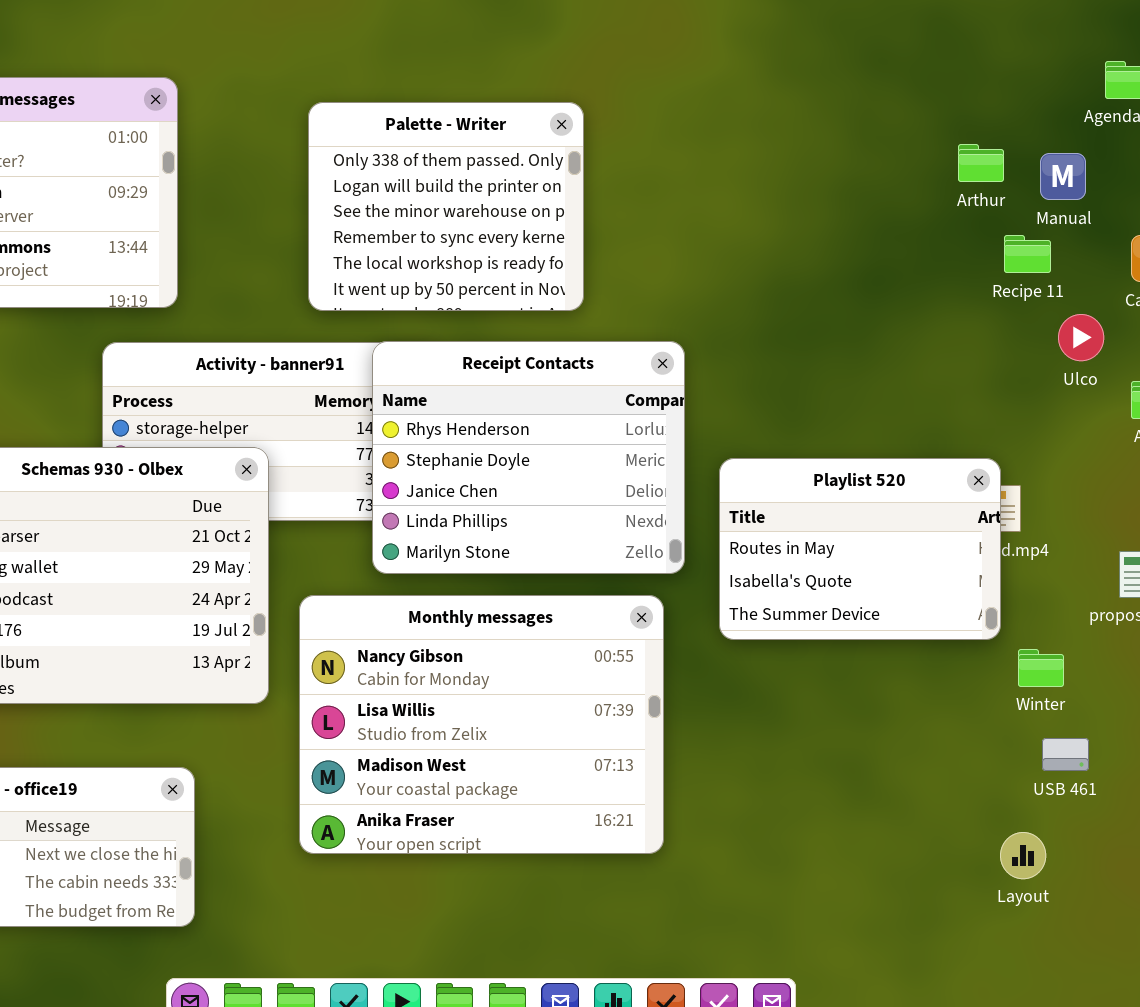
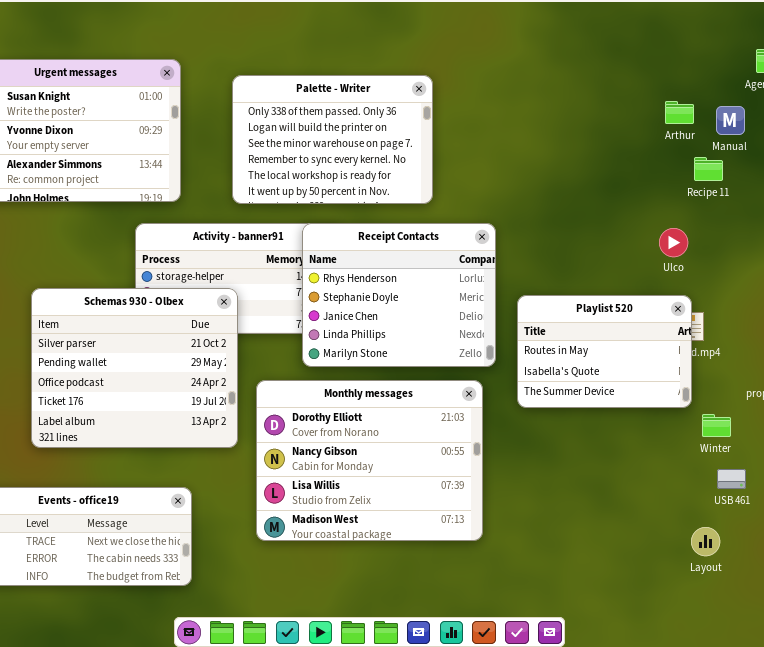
Palette - Writer: [308,102,584,311] -> [232,75,433,204], resized
Ulco: [1058,314,1104,361] -> [659,228,688,257], moved
Monthly messages: [299,595,664,854] -> [256,380,483,541], scrolled up 1 row

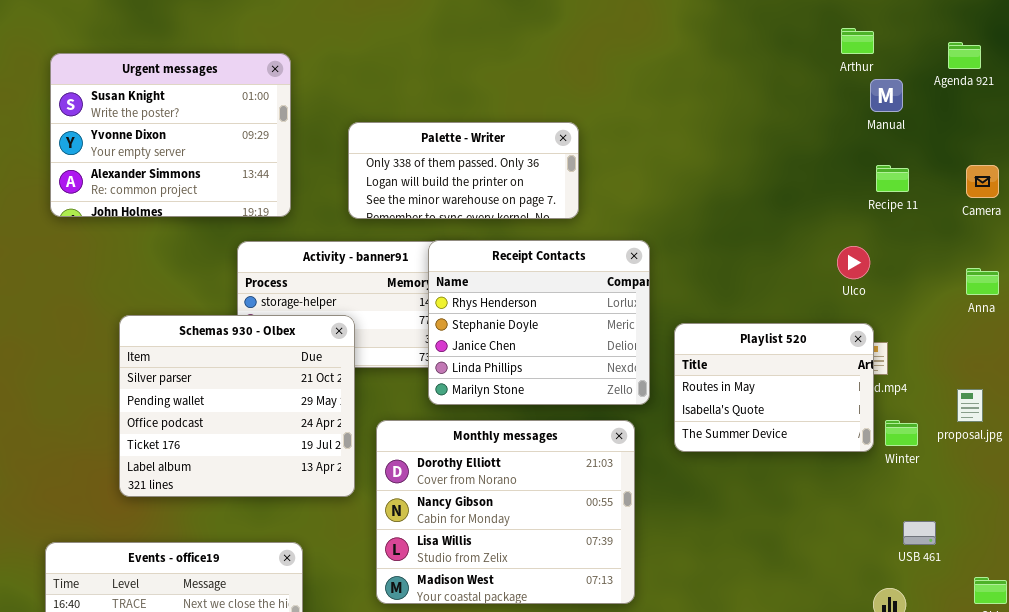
Palette - Writer: [232,75,433,204] -> [348,122,579,219], resized
Arthur: [665,101,694,124] -> [841,28,874,54], moved
Manual: [716,106,745,135] -> [870,79,903,112], moved
Winter: [702,414,731,437] -> [885,420,918,446], moved

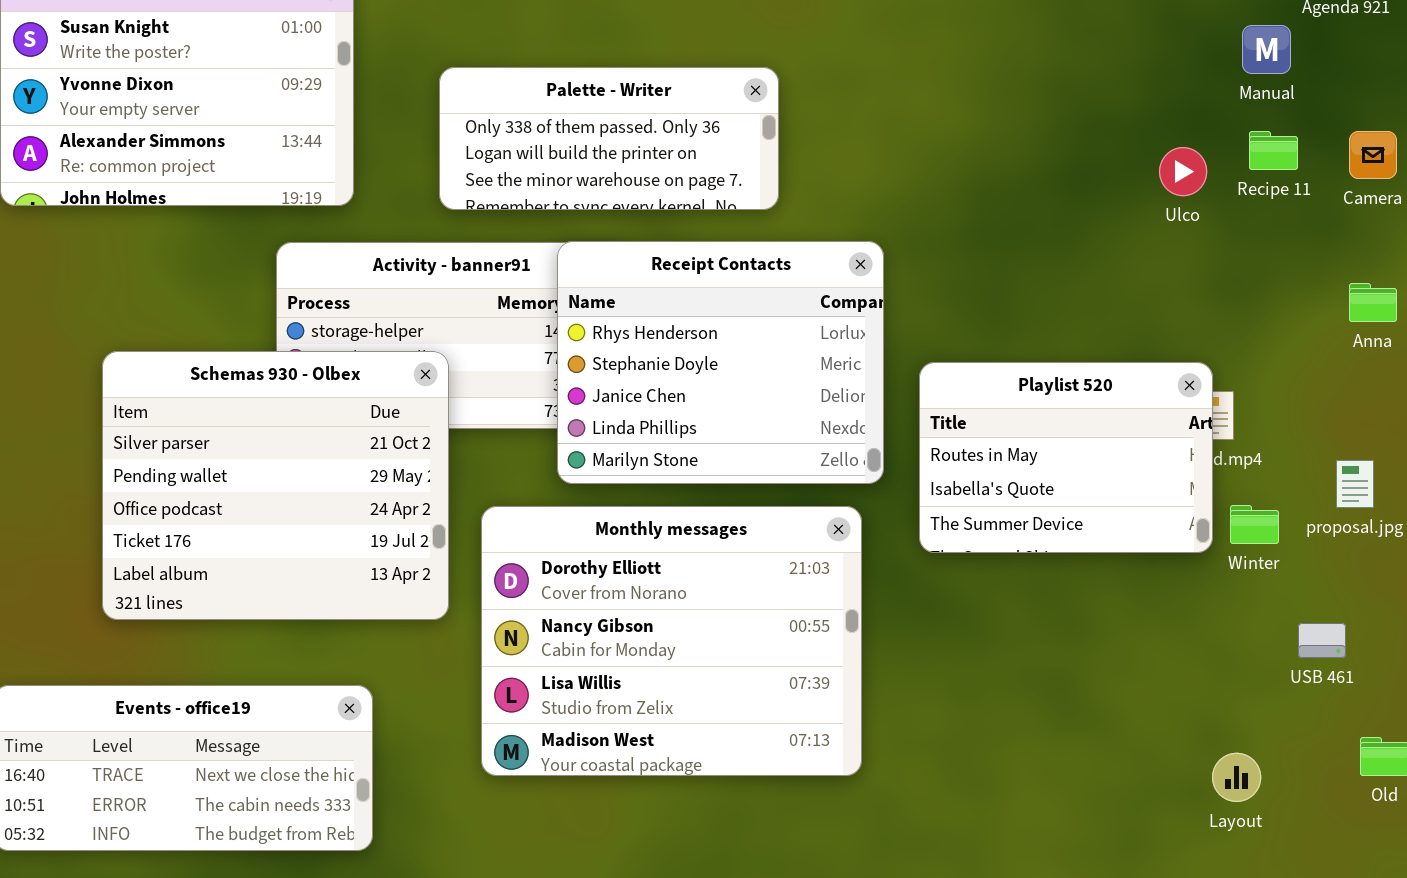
Manual: [870,79,903,112] -> [1242,25,1291,74], moved
Recipe 11: [876,165,909,192] -> [1249,131,1298,170], moved
Ulco: [837,246,870,279] -> [1159,147,1207,196], moved
USB 461: [903,521,936,545] -> [1298,623,1346,658], moved

